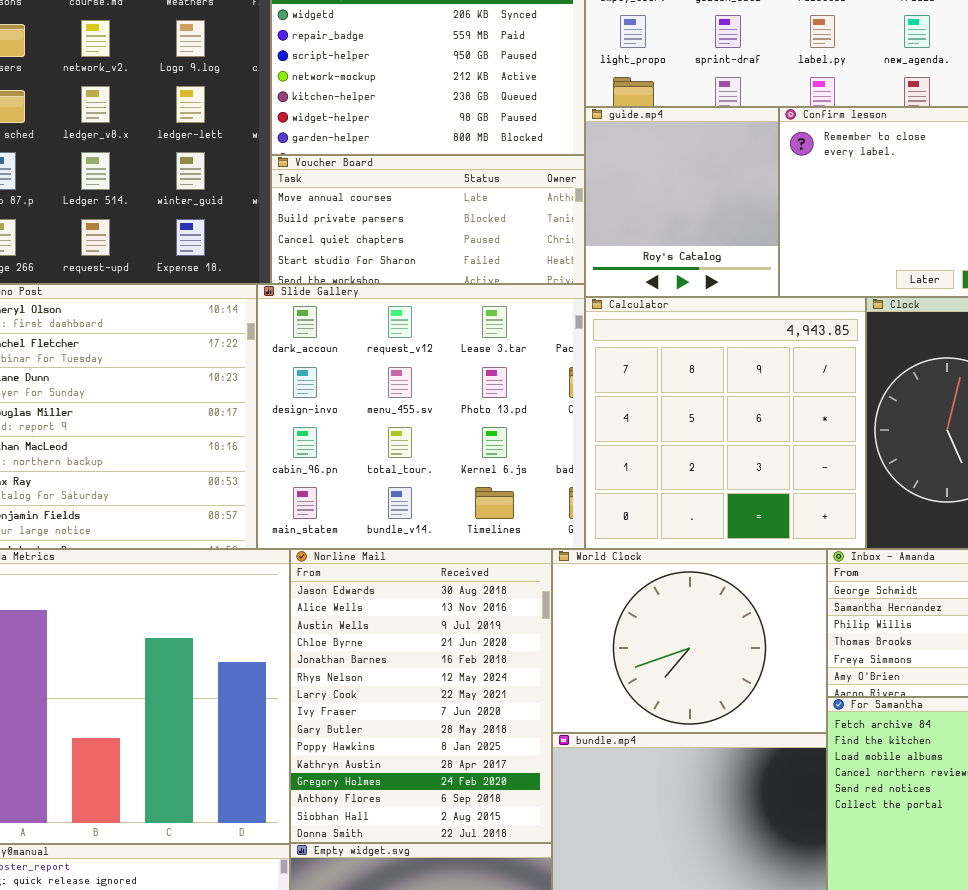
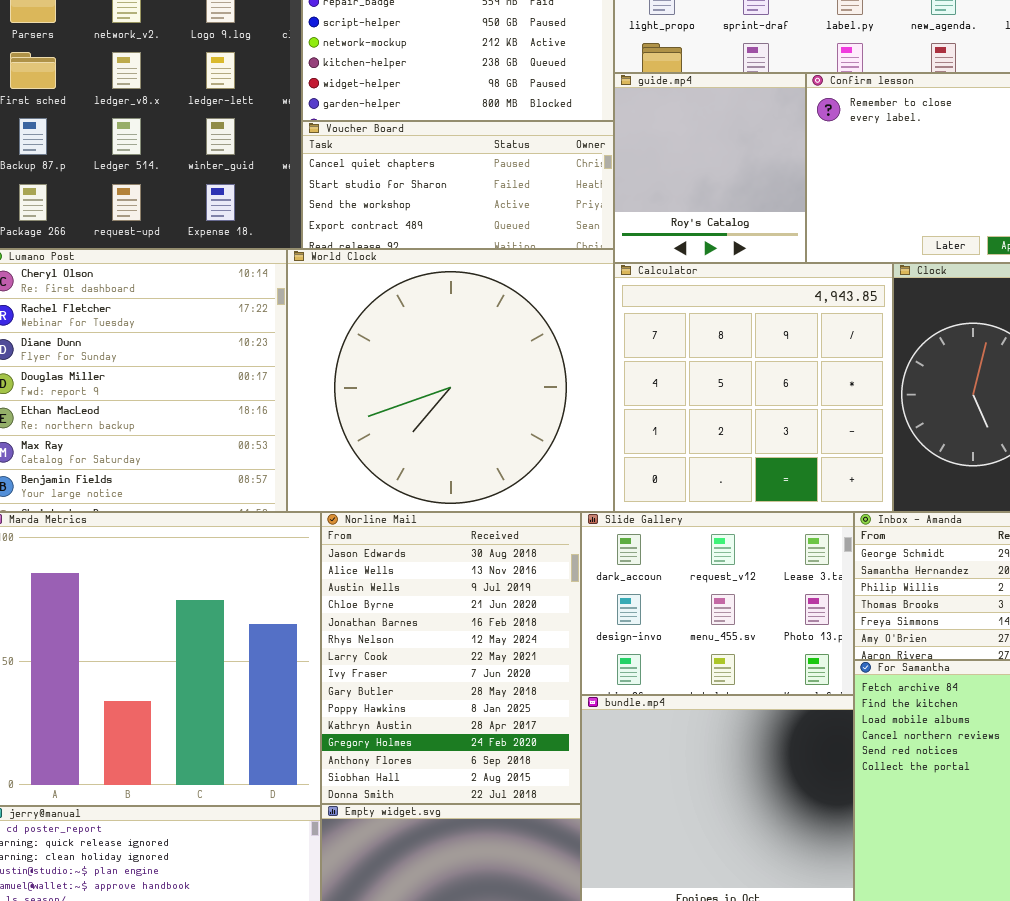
Voucher Board: [271,155,585,284] -> [302,121,614,249], scrolled down 2 rows
Slide Gallery: [257,284,585,549] -> [581,512,854,695], moved, resized
World Clock: [552,549,827,733] -> [287,249,614,512], moved, resized

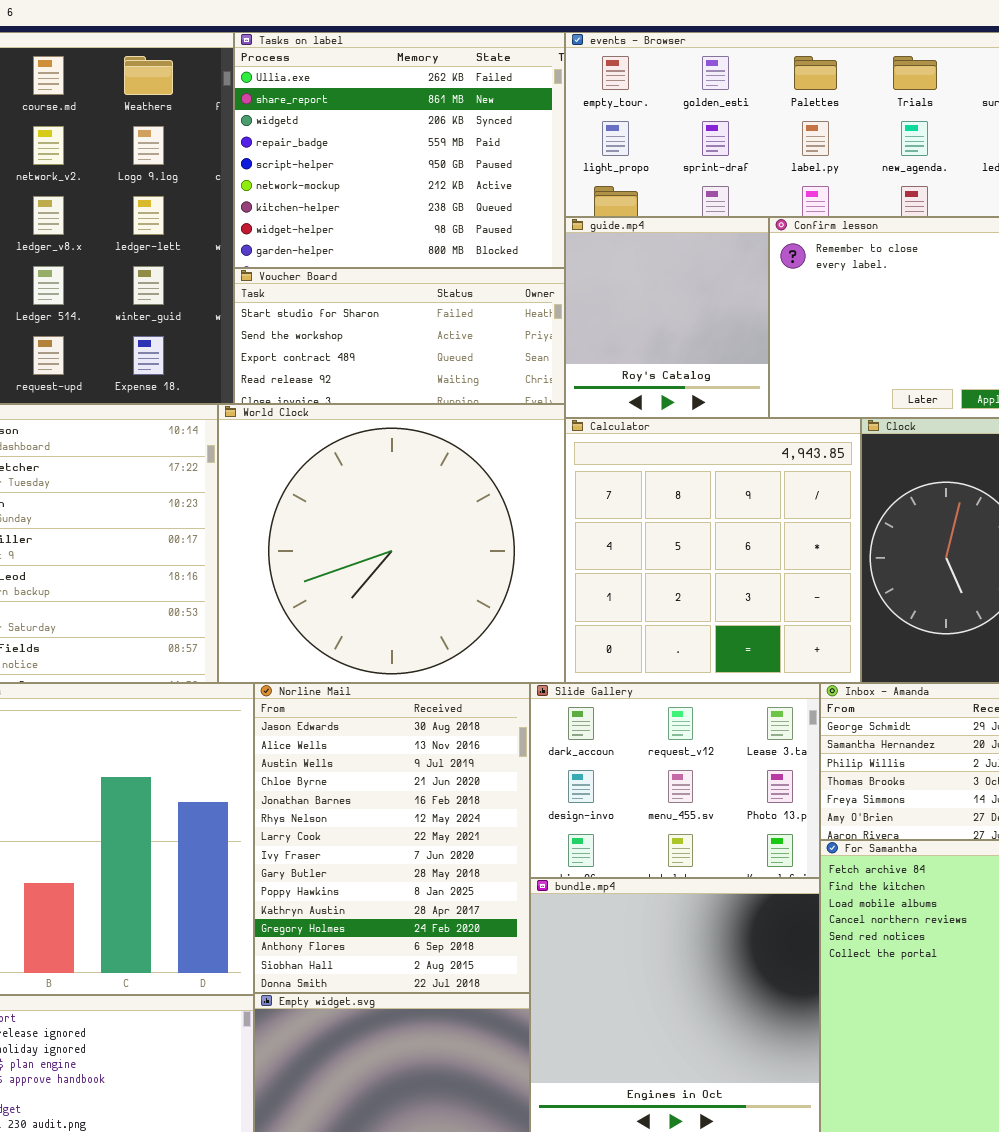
Voucher Board: [302,121,614,249] -> [234,268,565,404], scrolled down 1 row

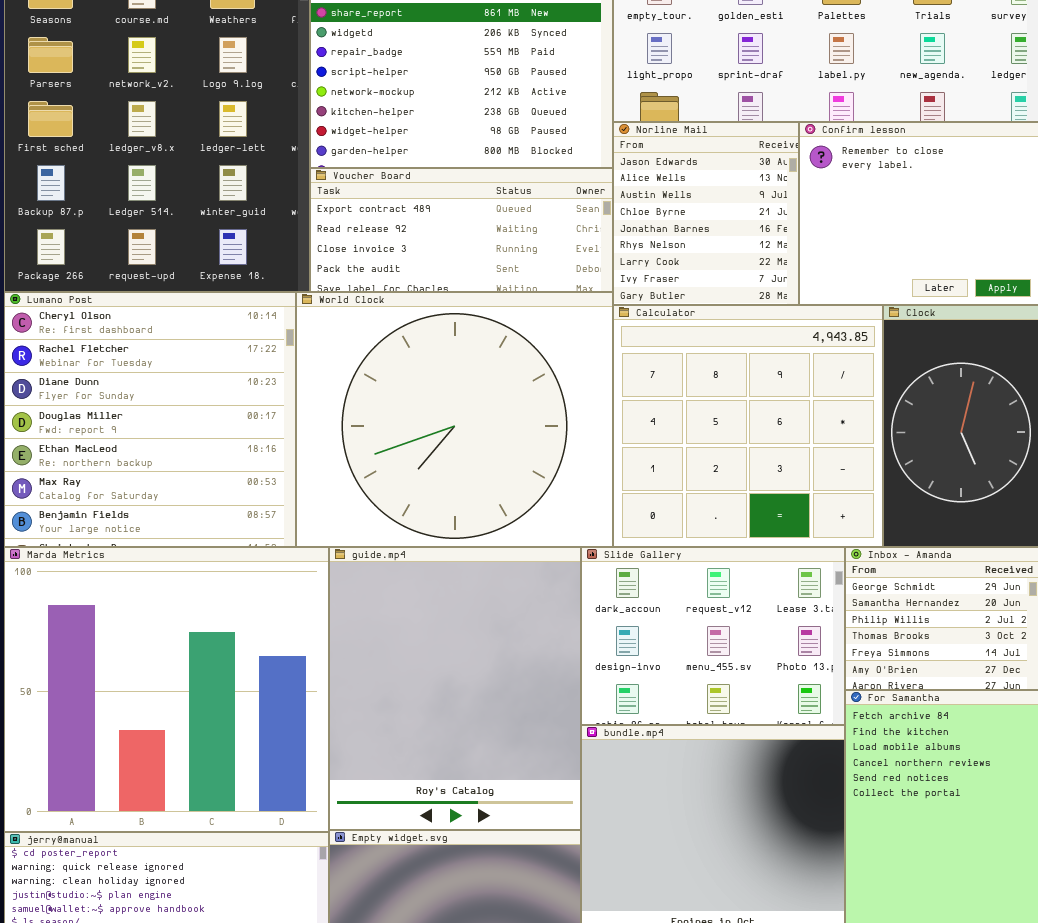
guide.mp4: [565,217,769,418] -> [329,547,581,830], moved, resized
Voucher Board: [234,268,565,404] -> [310,168,613,292], scrolled down 2 rows
Norline Mail: [254,683,530,993] -> [613,122,799,305], moved, resized

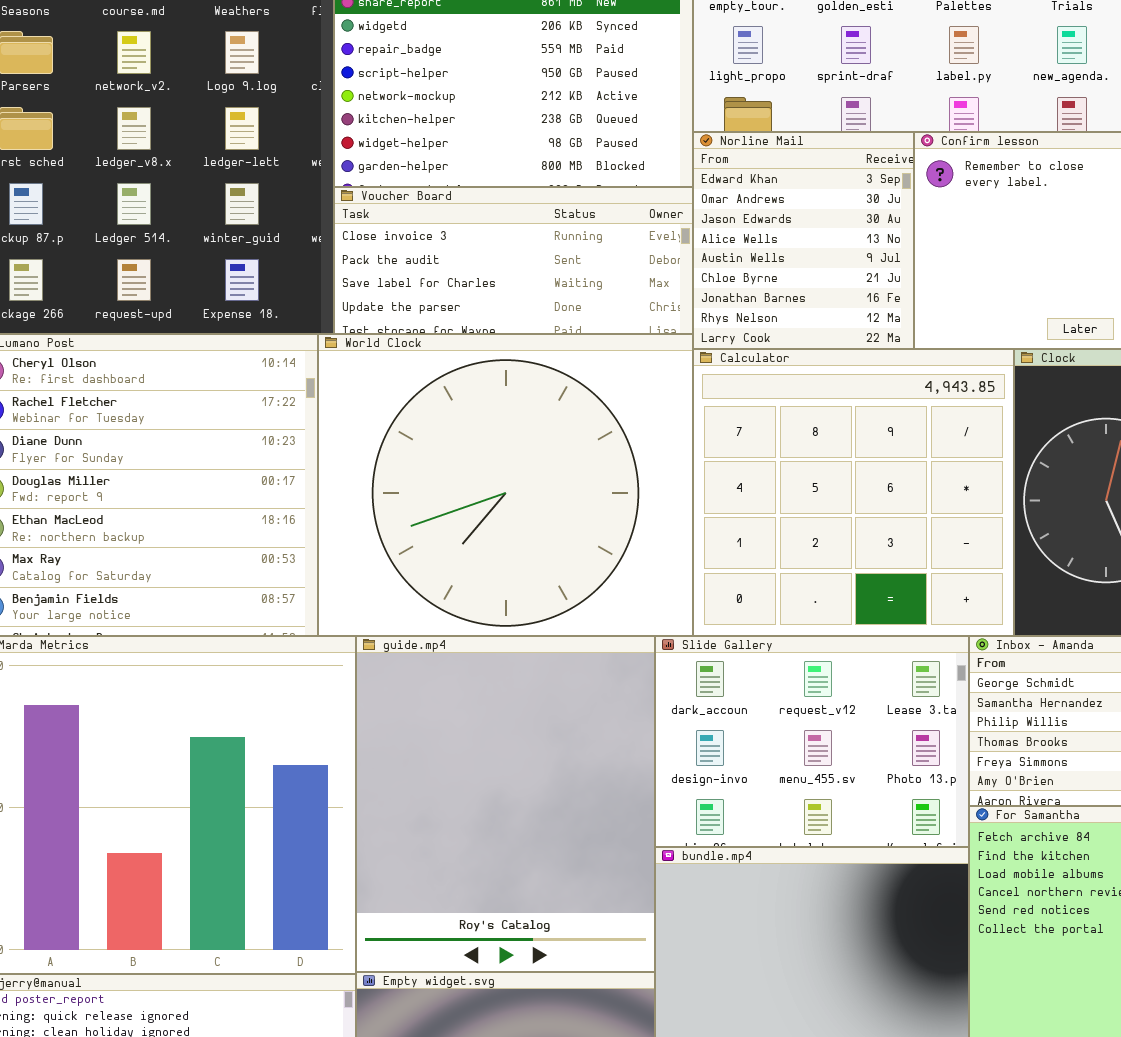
Norline Mail: [613,122,799,305] -> [693,132,914,349], scrolled up 2 rows
Voucher Board: [310,168,613,292] -> [334,187,693,334], scrolled down 2 rows

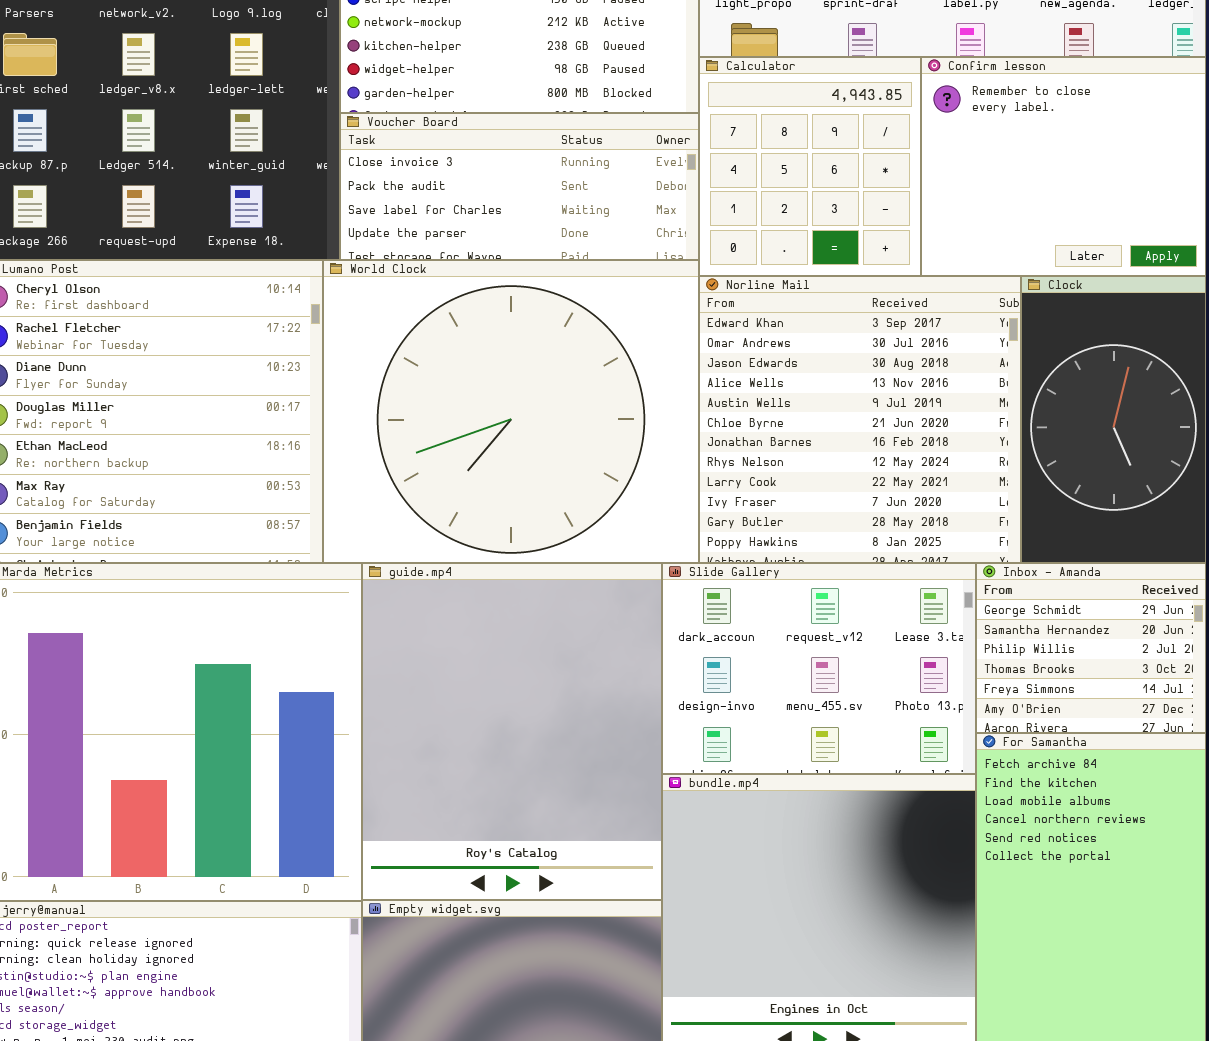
Norline Mail: [693,132,914,349] -> [699,276,1021,563], moved, resized
Calculator: [693,349,1014,636] -> [699,57,921,276], moved, resized

